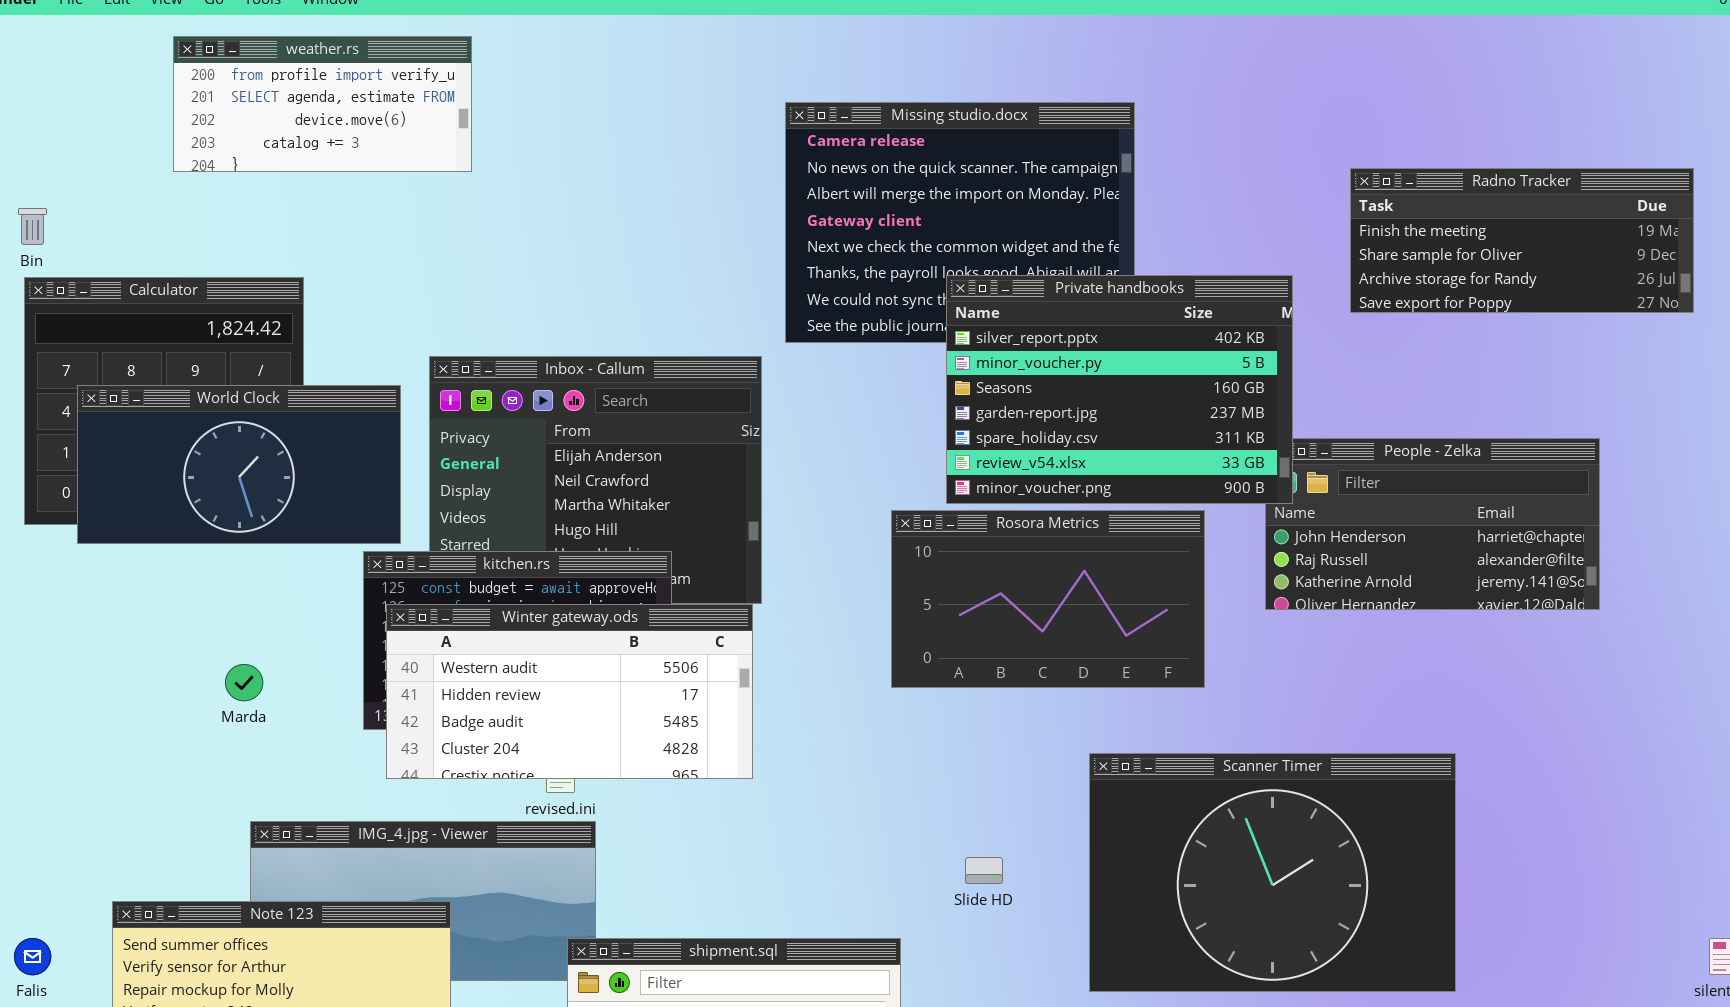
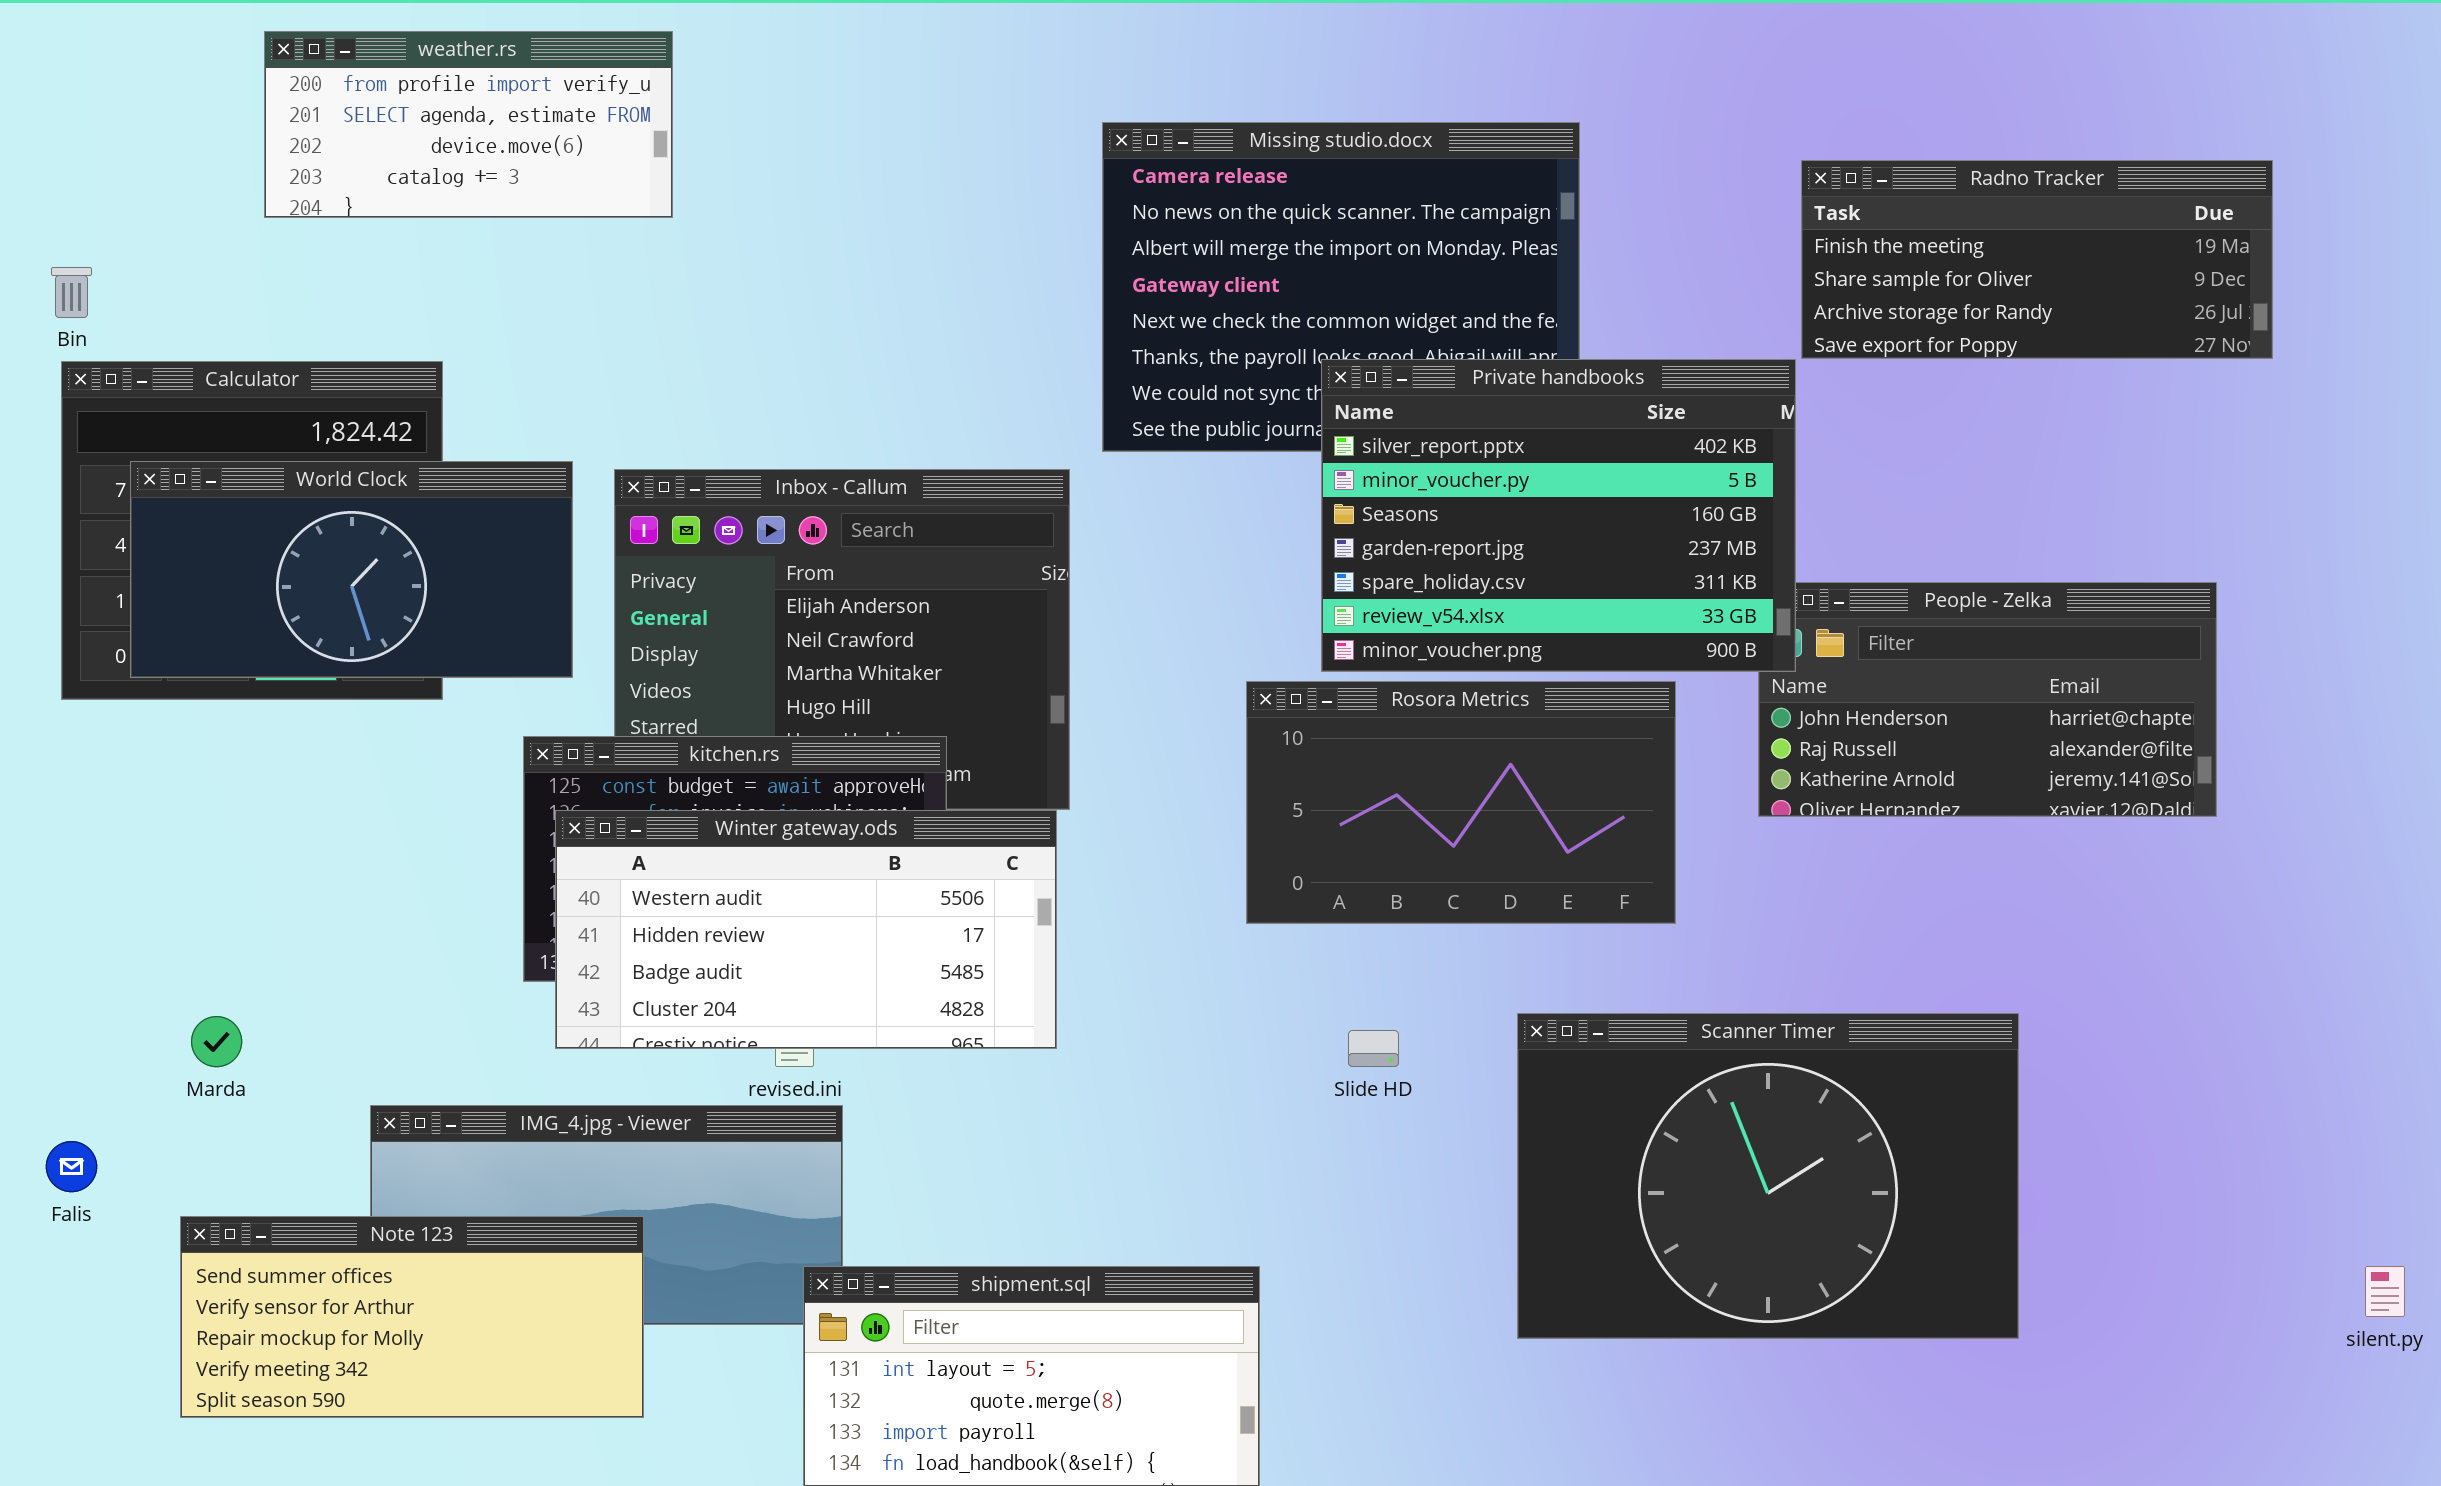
Radno Tracker: [1350,168,1694,313] -> [1801,160,2273,359], moved
World Clock: [77,385,401,544] -> [130,461,573,678], moved
Marda: [225,664,263,701] -> [191,1016,242,1067], moved
Slide HD: [965,857,1003,884] -> [1348,1030,1399,1067], moved
Falis: [14,938,51,975] -> [46,1141,97,1192], moved

